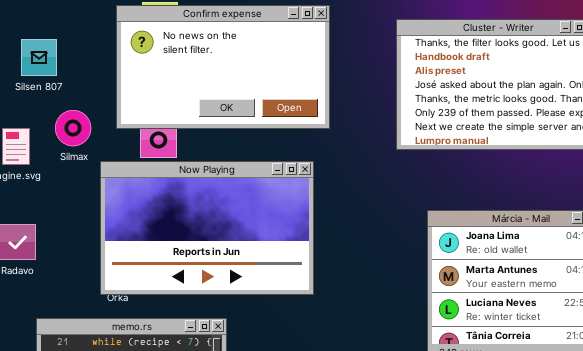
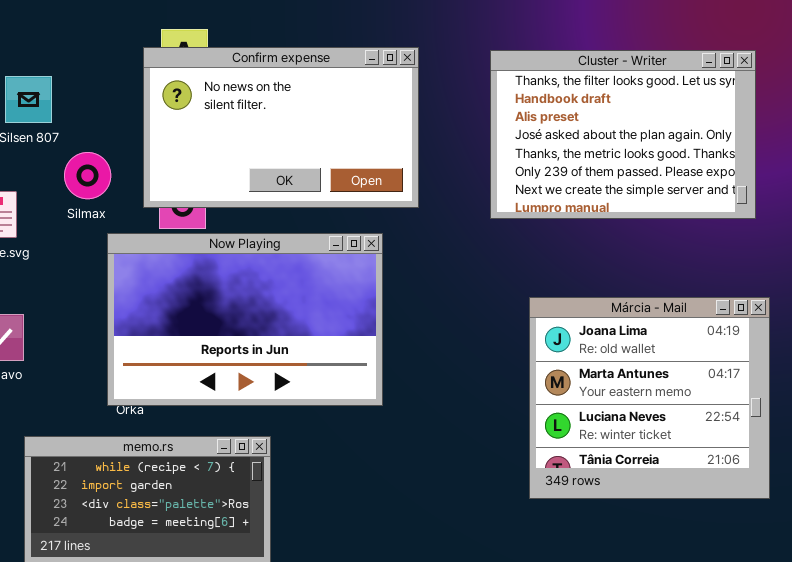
Confirm expense: [116,5,330,129] -> [143,47,419,208], moved
Silmax: [55,110,91,146] -> [64,152,111,199], moved

